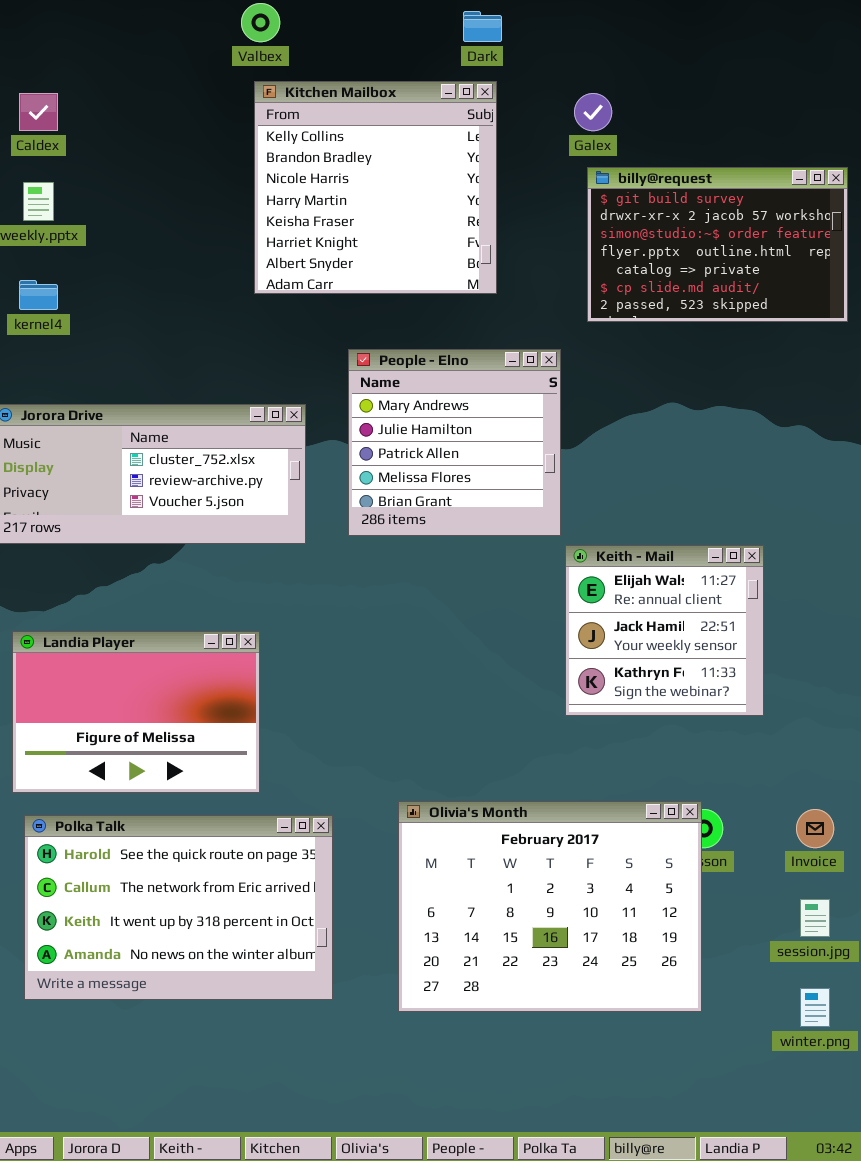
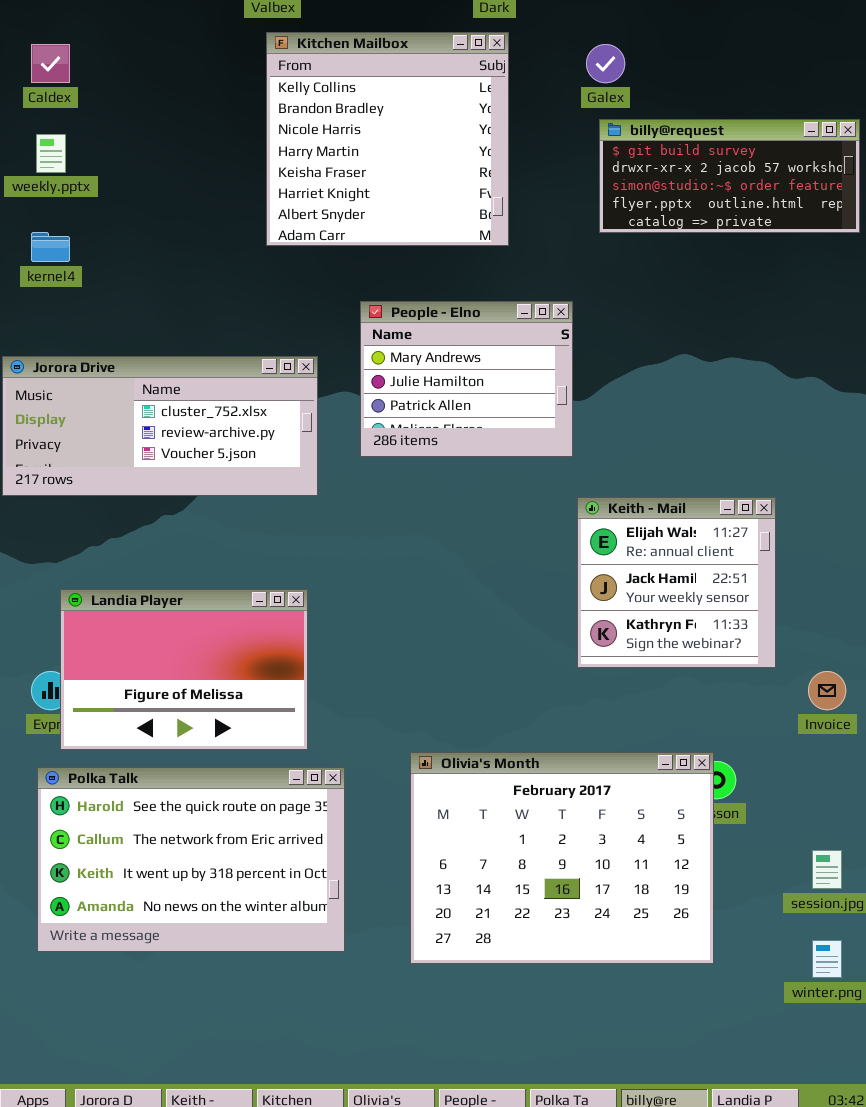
billy@request: [587,167,848,322] -> [599,119,860,233], resized
People - Elno: [348,349,561,536] -> [360,301,573,457], resized
Landia Player: [12,631,260,793] -> [60,589,308,750], moved
Invoice: [796,809,834,848] -> [808,671,846,710], moved

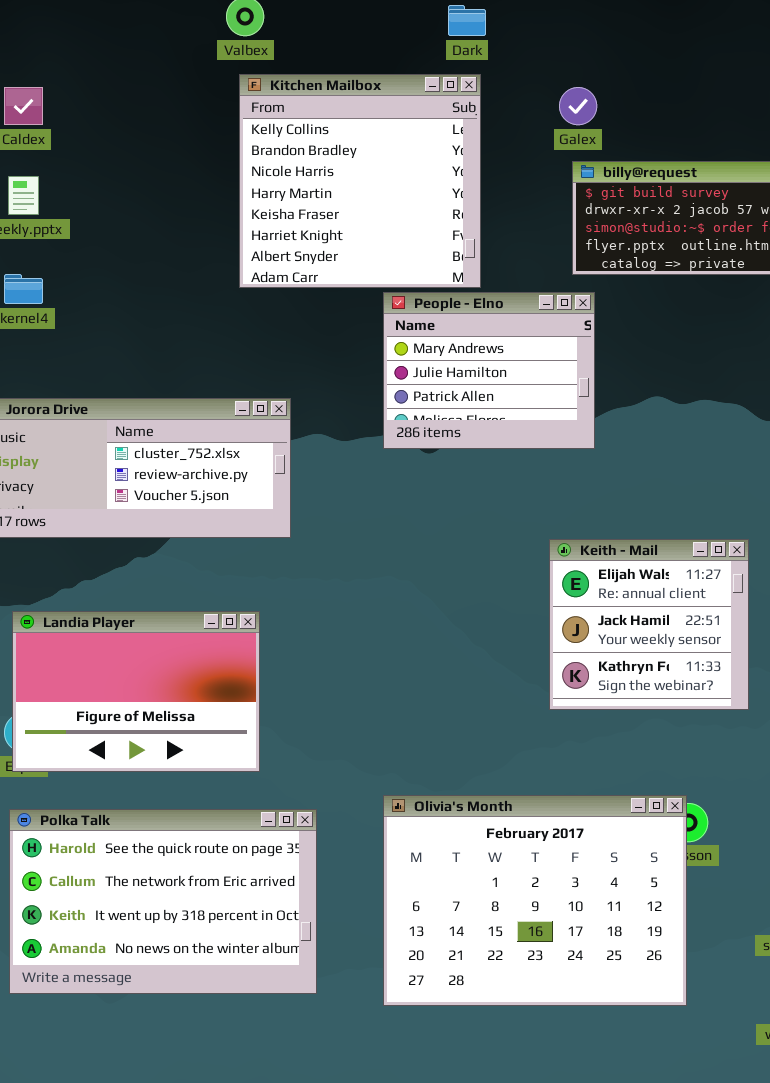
People - Elno: [360,301,573,457] -> [383,292,595,449], moved
Landia Player: [60,589,308,750] -> [12,611,260,772], moved

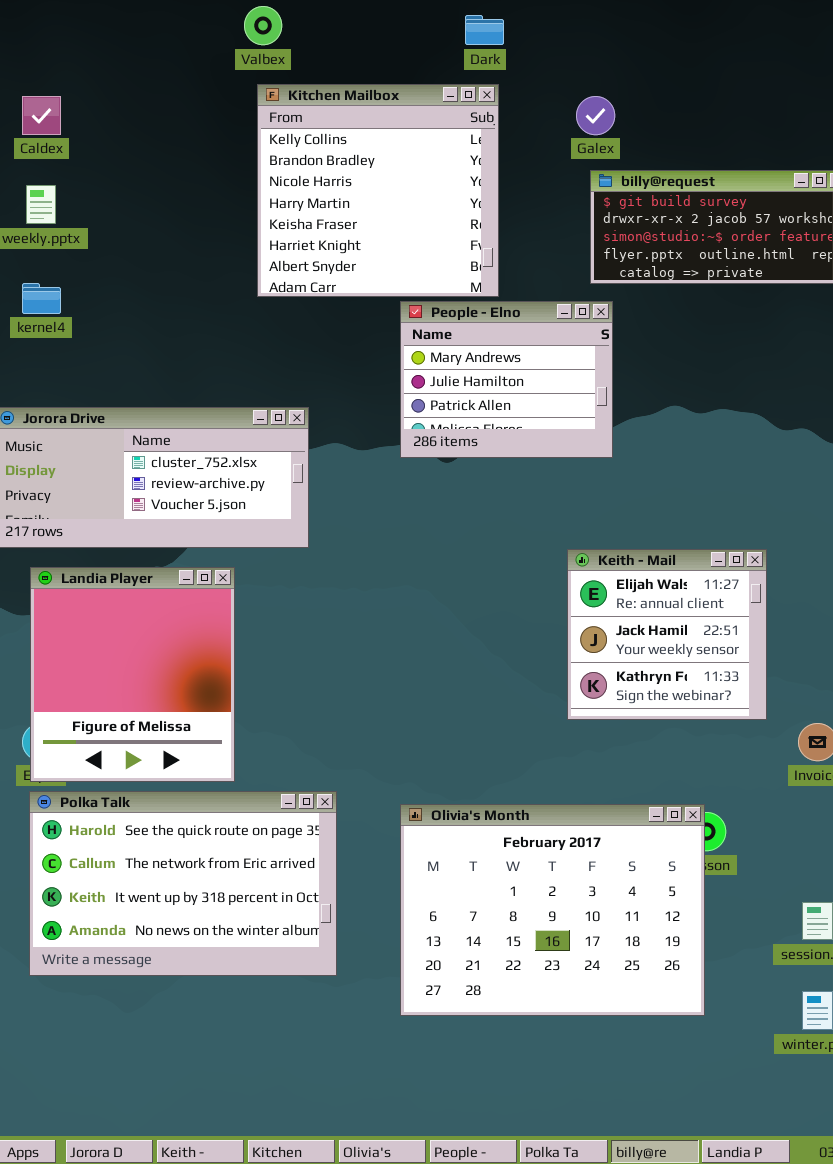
Landia Player: [12,611,260,772] -> [30,567,235,782], resized
Polka Talk: [9,809,317,994] -> [29,791,337,976], moved

